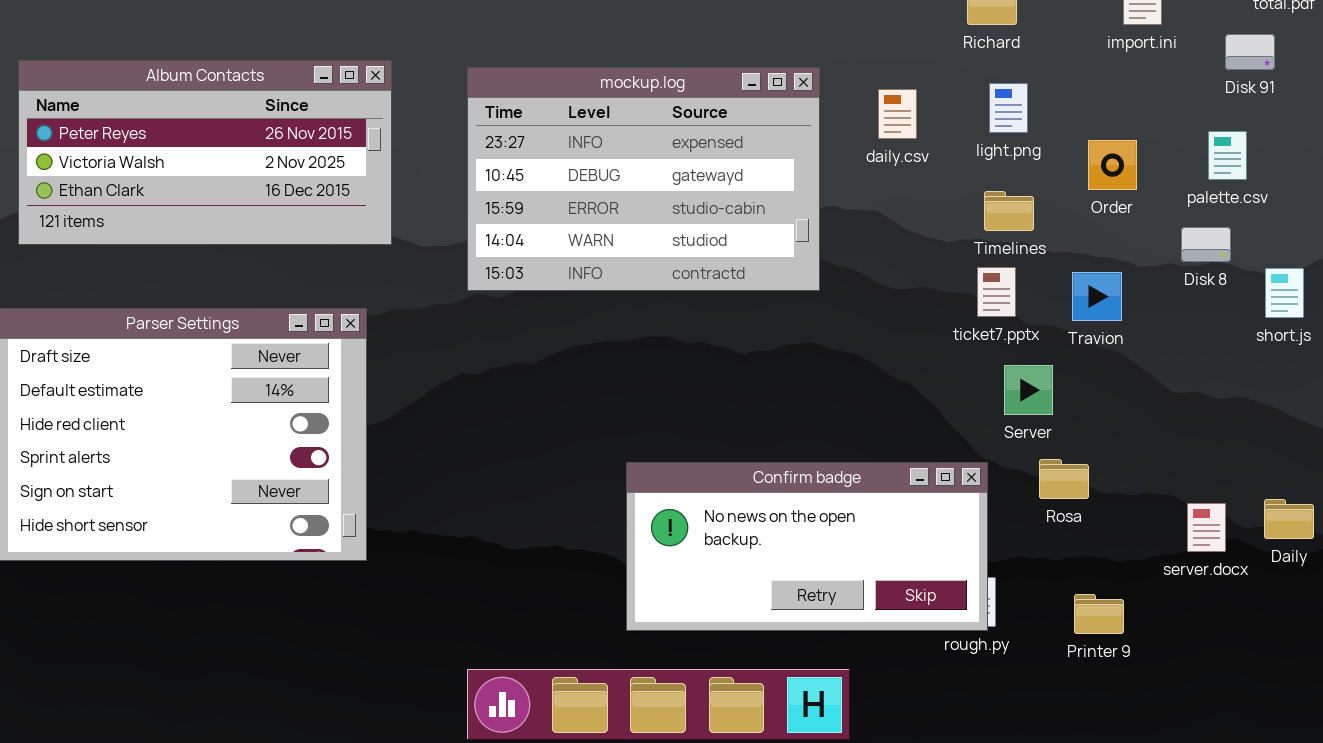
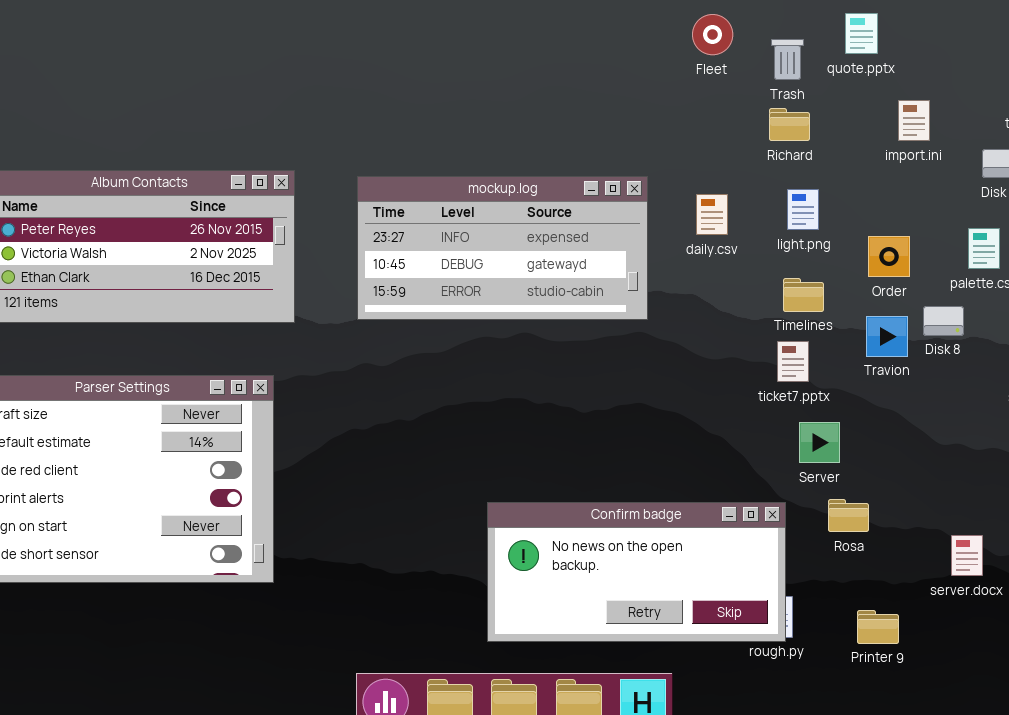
mockup.log: [467,67,820,291] -> [357,176,648,320], resized
Disk 8: [1181,227,1231,262] -> [923,306,964,336], moved
Travion: [1072,272,1122,321] -> [866,316,908,357], moved

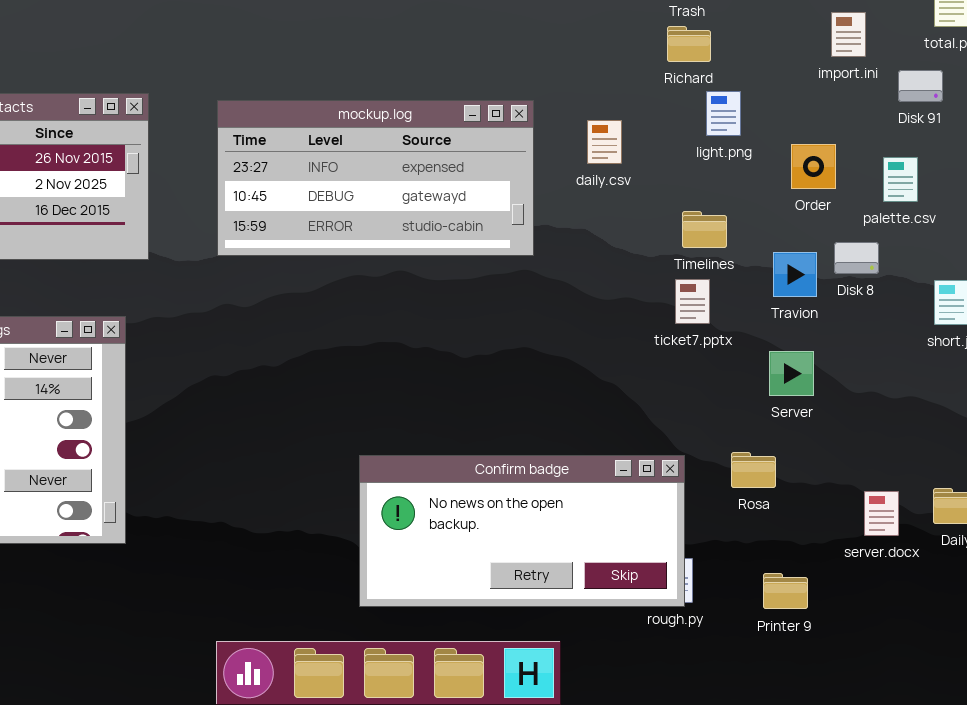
import.ini: [898,100,930,141] -> [831,12,866,57], moved
light.png: [787,189,819,230] -> [706,91,741,136], moved
Order: [868,236,910,277] -> [791,144,836,189], moved
Server: [799,422,840,463] -> [769,351,814,396], moved

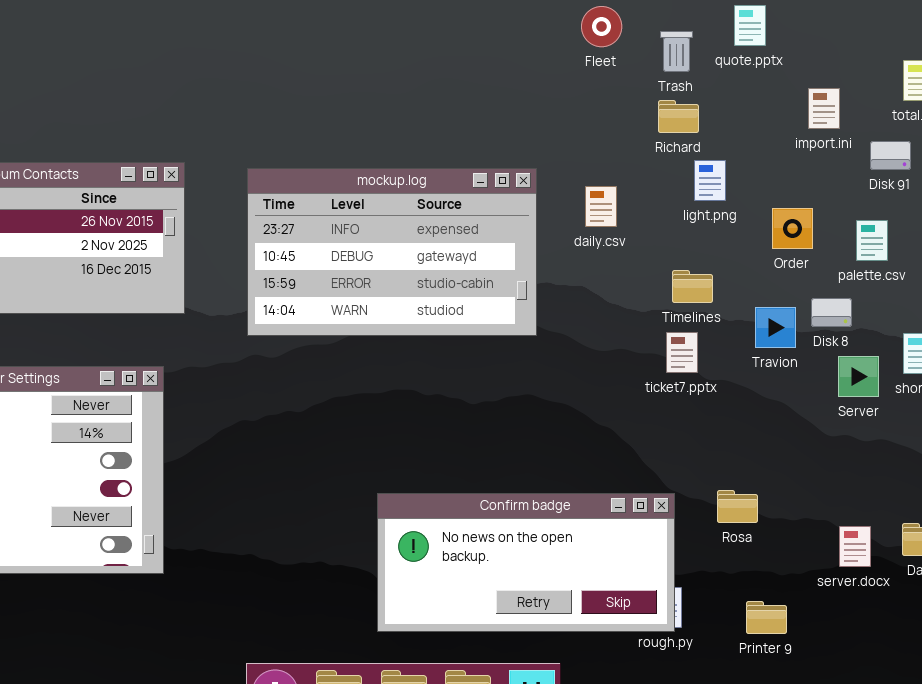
mockup.log: [217,100,534,256] -> [247,168,537,336], resized
Server: [769,351,814,396] -> [838,356,879,397], moved

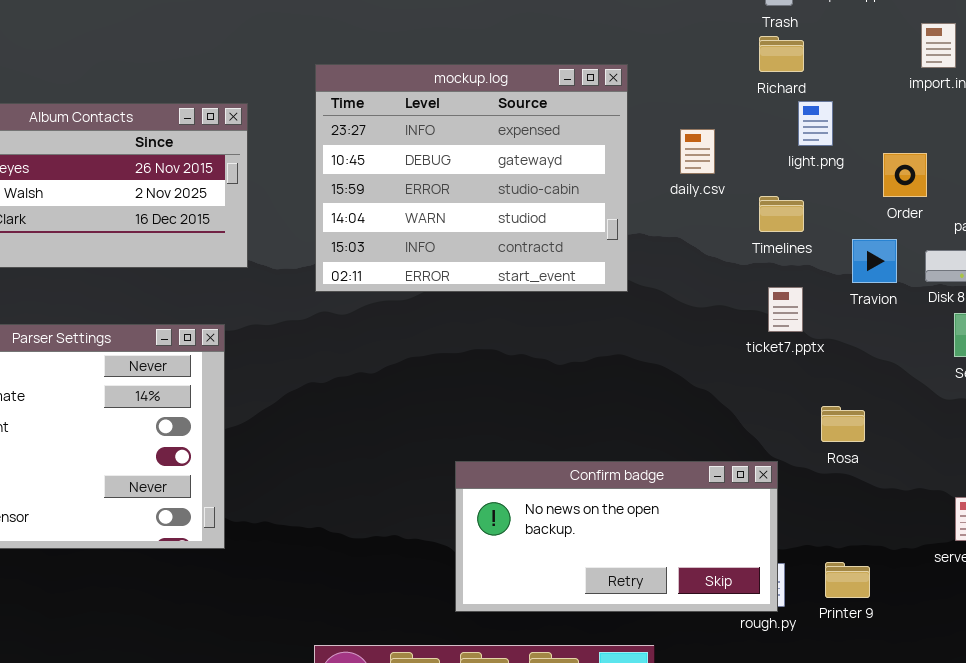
mockup.log: [247,168,537,336] -> [315,64,628,292], resized
Timelines: [672,270,713,303] -> [759,196,804,232], moved
Travion: [755,307,796,348] -> [852,239,897,283], moved
Rosa: [717,490,758,523] -> [821,406,865,442], moved
Printer 9: [746,601,787,634] -> [825,562,870,598], moved

